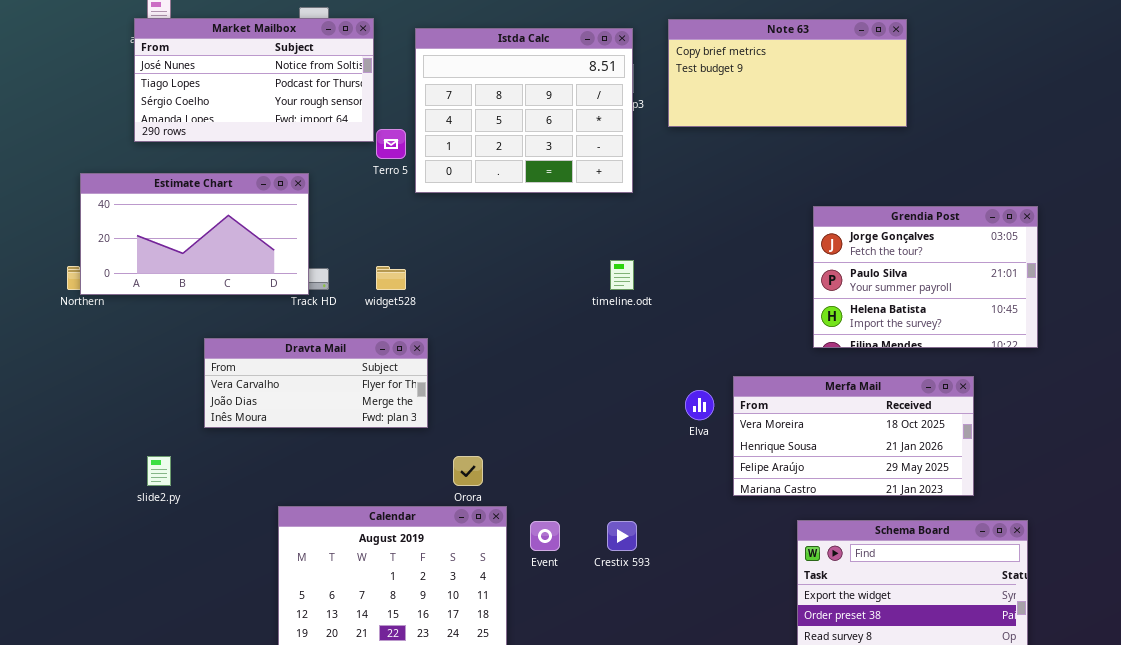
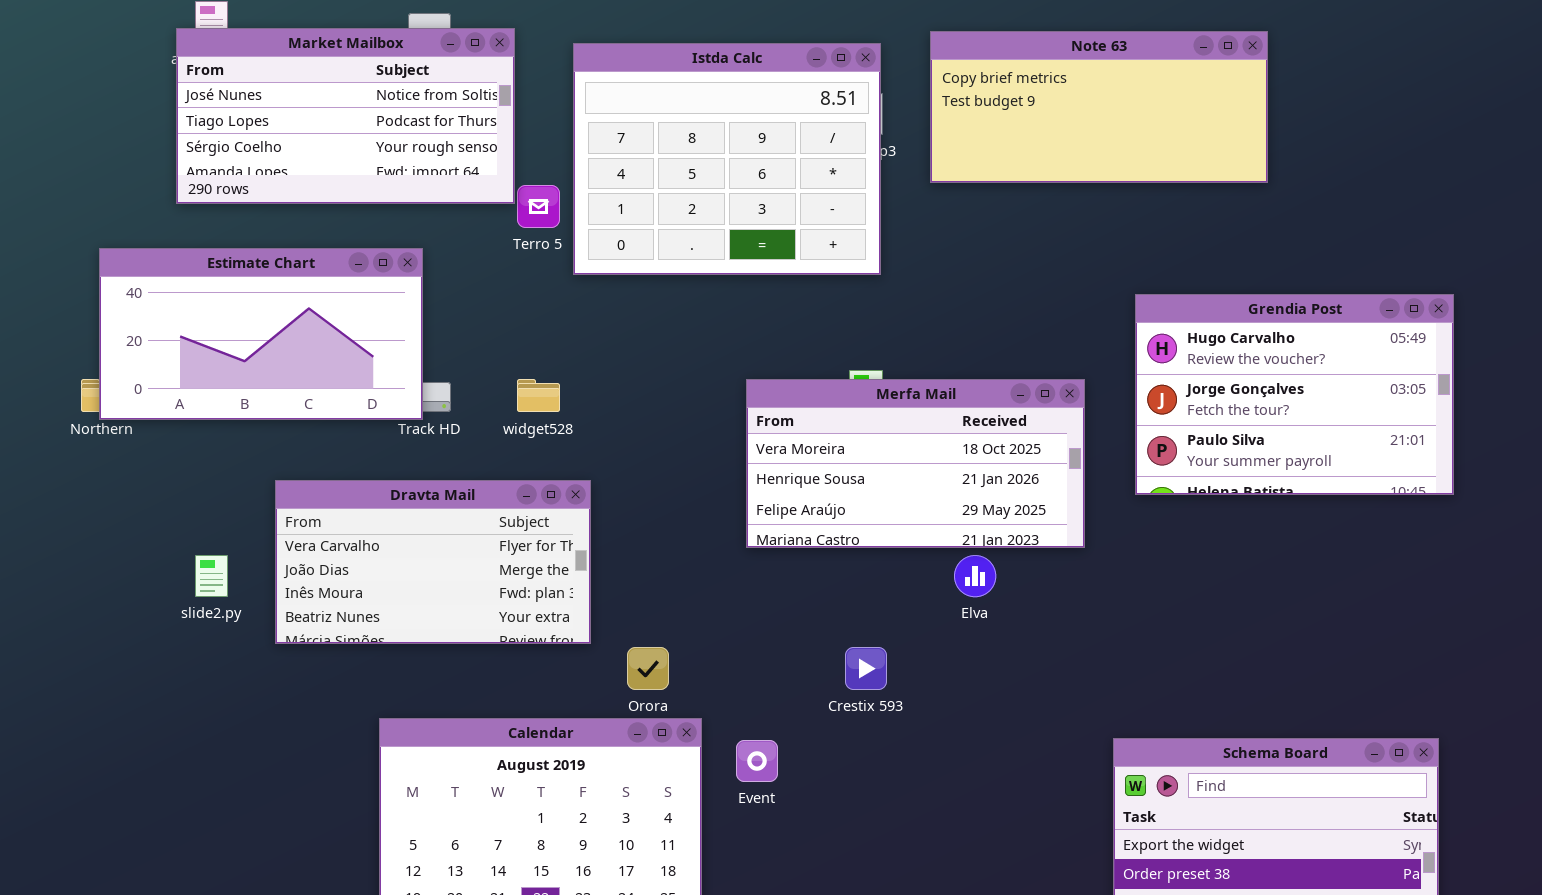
Grendia Post: [813,206,1038,348] -> [1135,294,1454,495], scrolled up 1 row
Dravta Mail: [204,338,428,428] -> [275,480,591,644], resized
Merfa Mail: [733,376,974,496] -> [746,379,1085,548], moved
slide2.py: [147,456,171,486] -> [195,555,228,597], moved
Crestix 593: [607,521,637,551] -> [845,647,887,690], moved

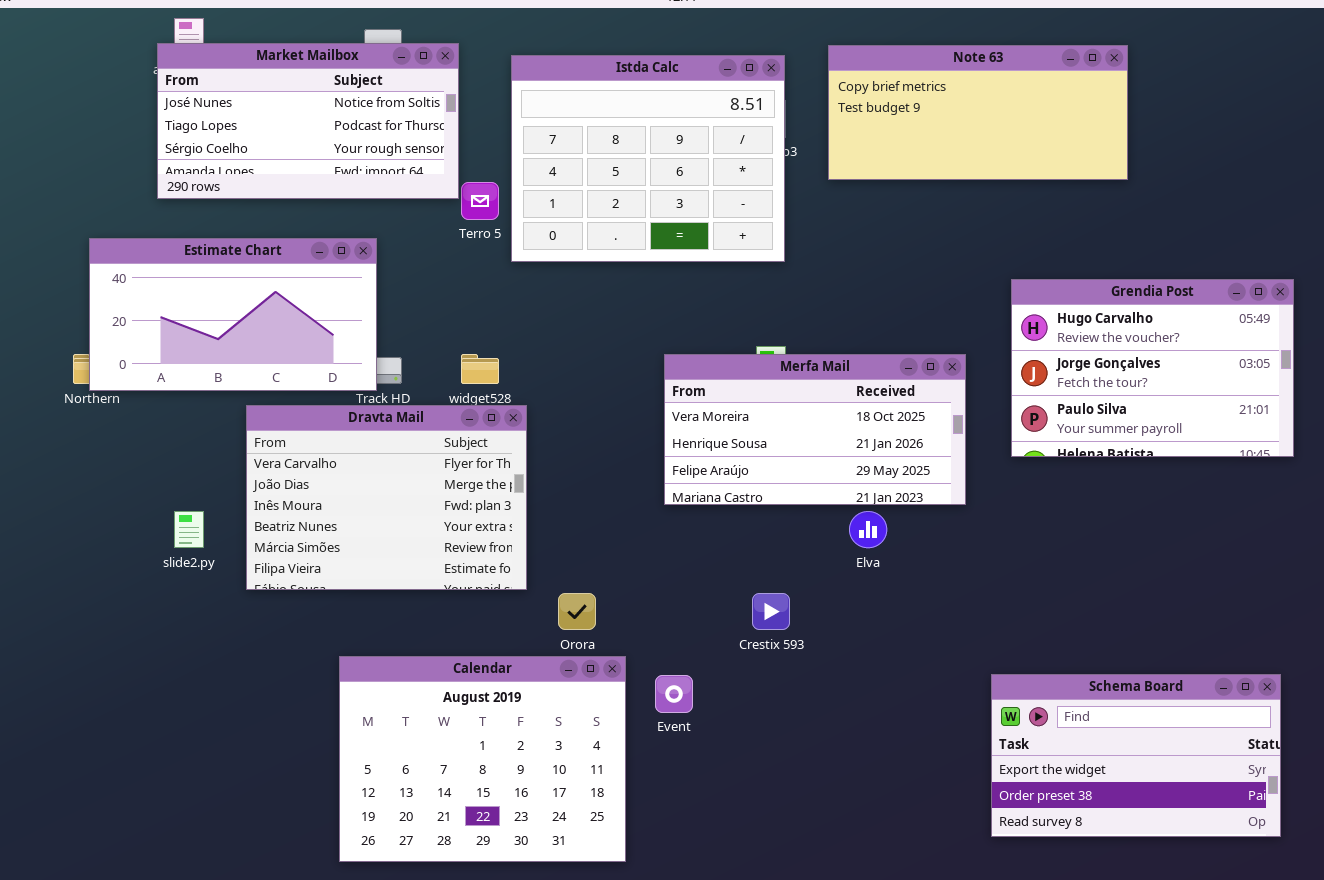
Dravta Mail: [275,480,591,644] -> [246,405,527,590], resized

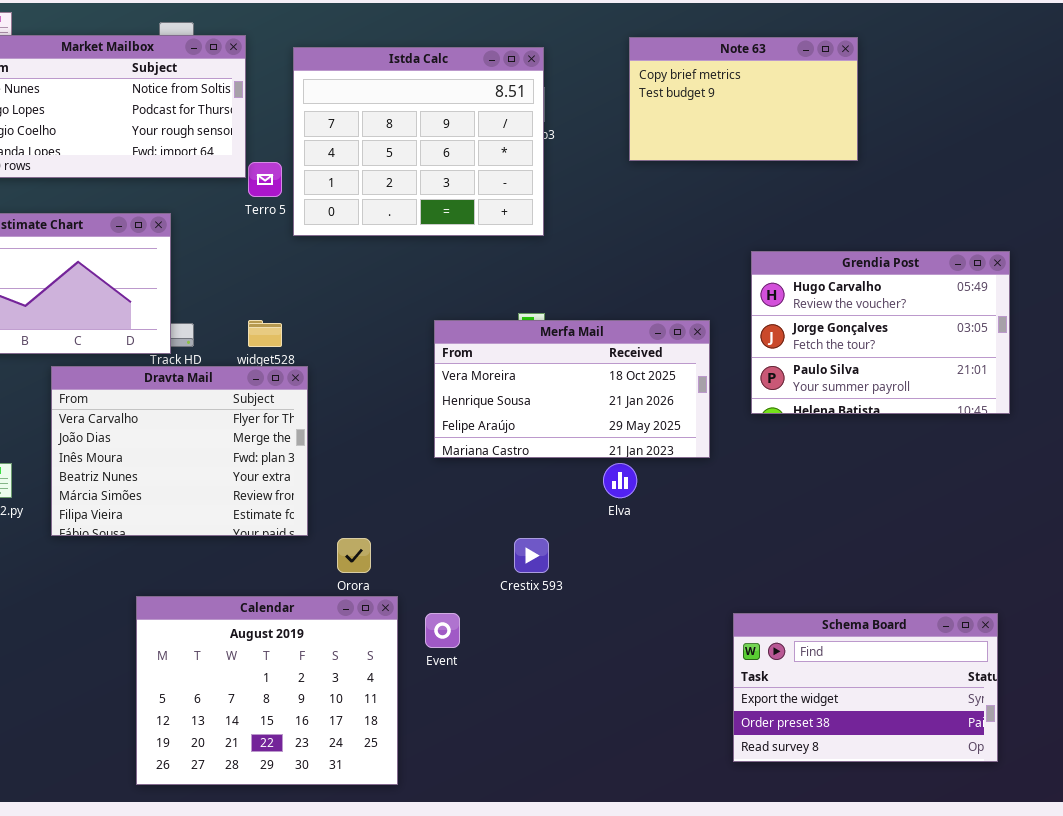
Note 63: [828,45,1128,180] -> [629,37,858,161], resized

